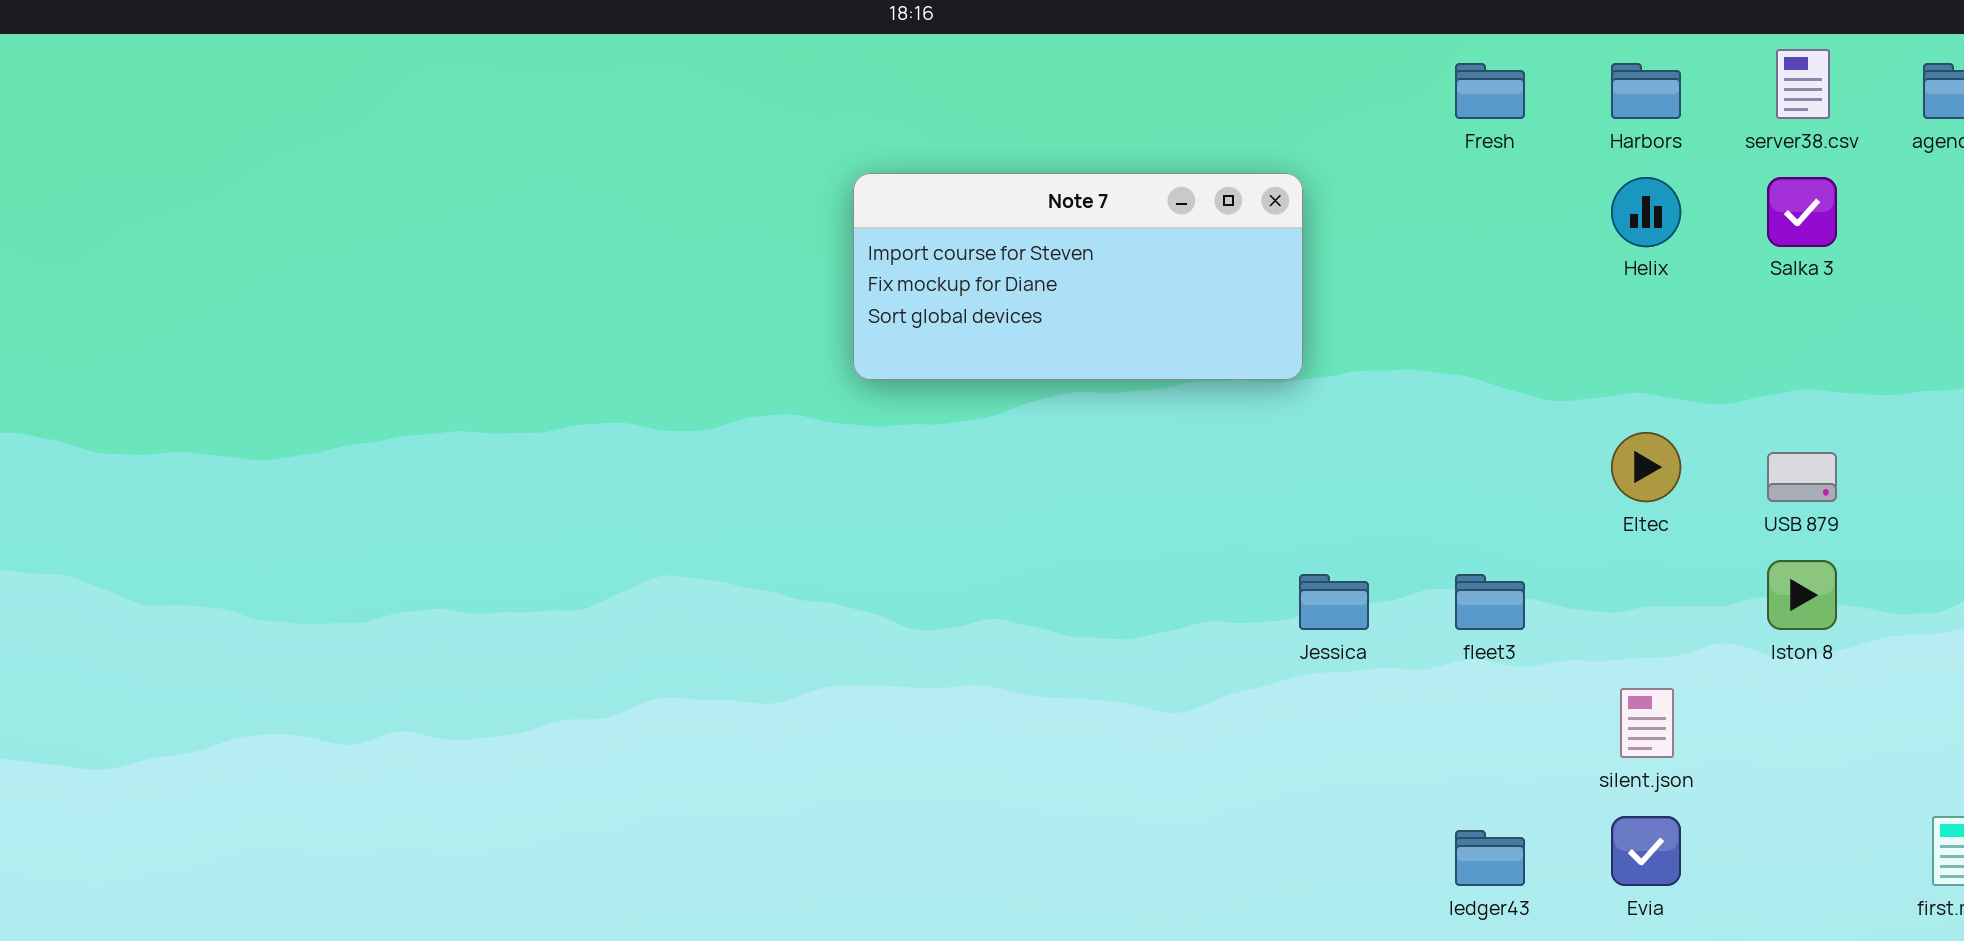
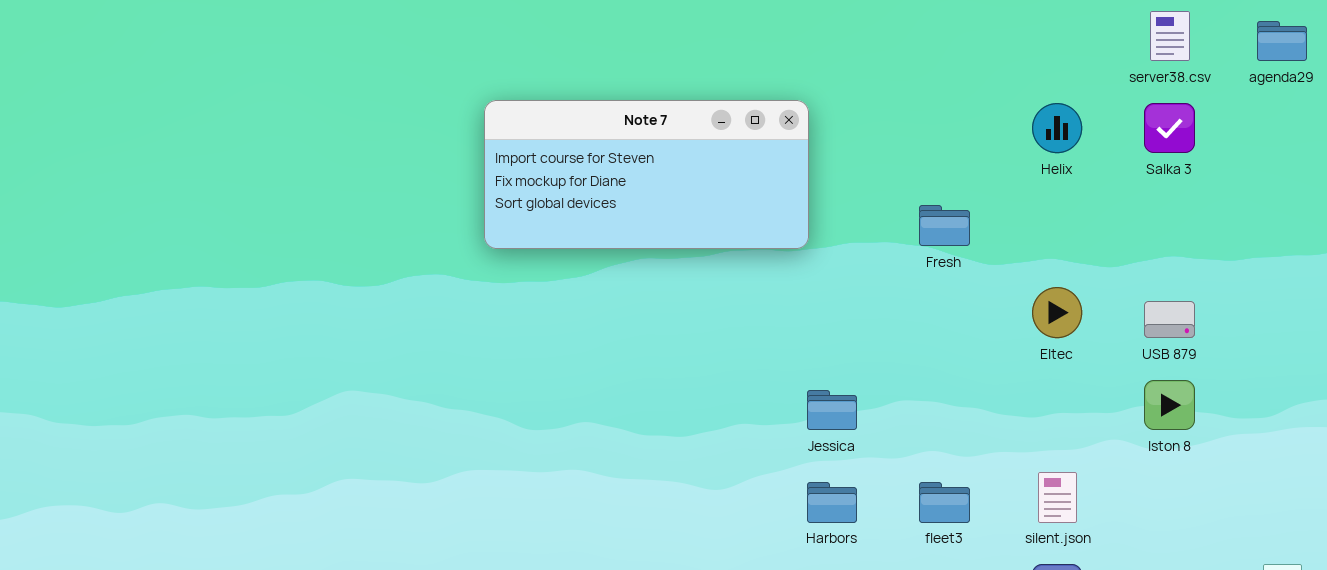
Fresh: [1455,63,1525,119] -> [919,205,970,246], moved
Harbors: [1611,63,1681,119] -> [807,482,857,523], moved
fleet3: [1455,574,1525,630] -> [919,482,970,523], moved

